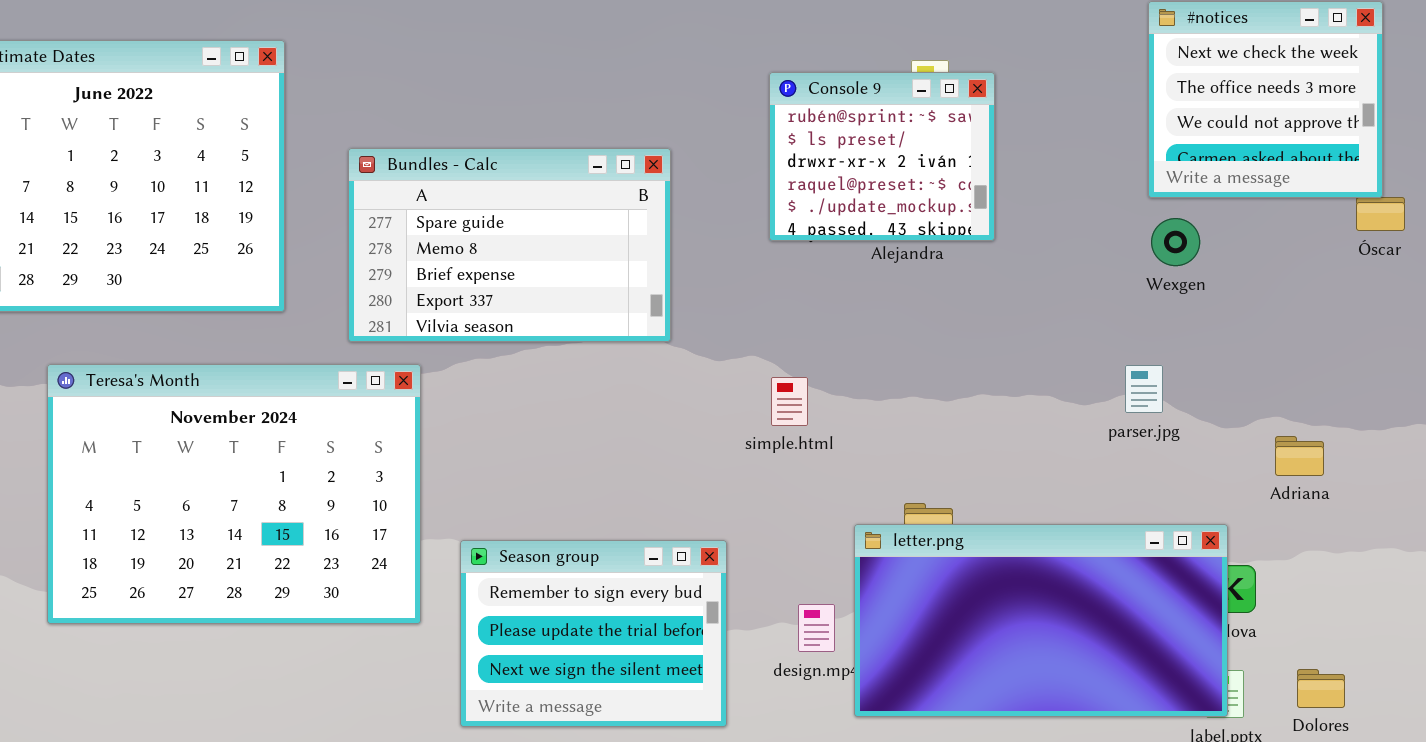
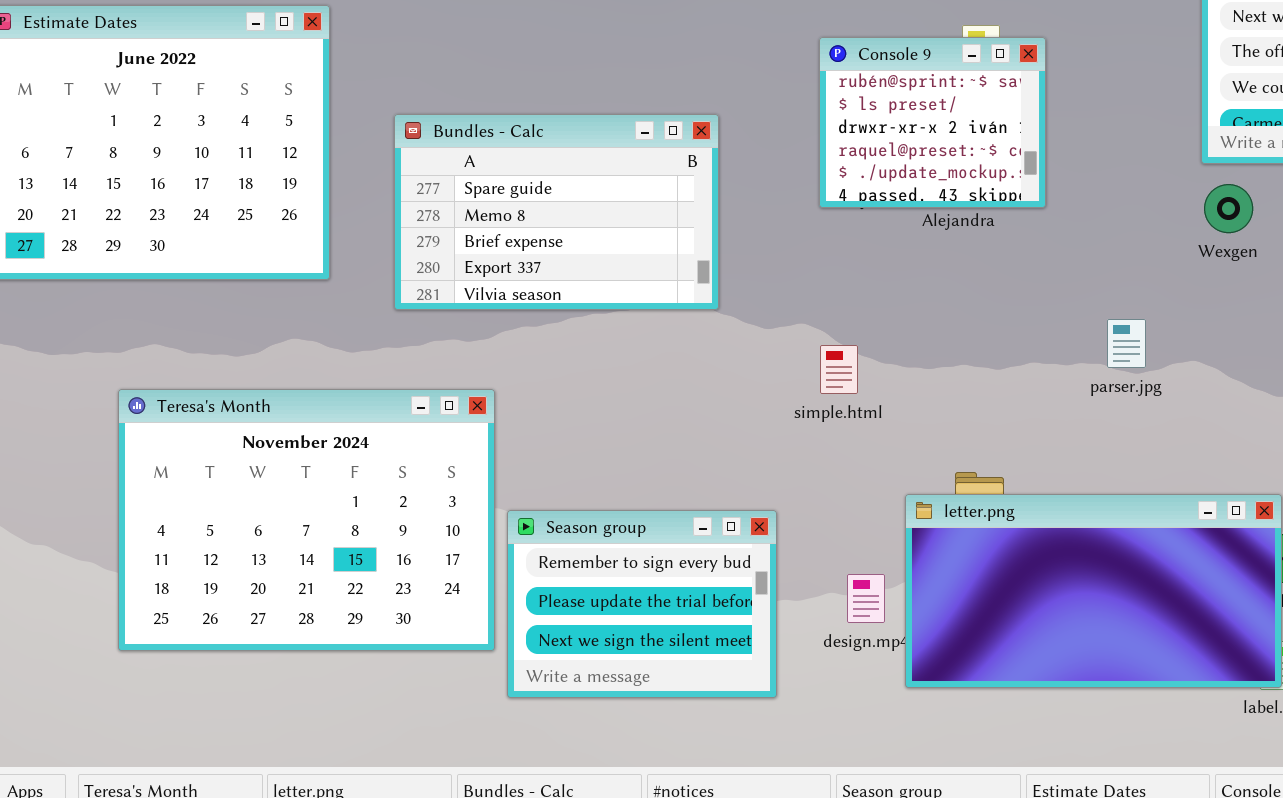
Teresa's Month: [47,364,421,624] -> [118,389,495,651], moved
parser.jpg: [1125,365,1163,413] -> [1107,319,1146,368], moved

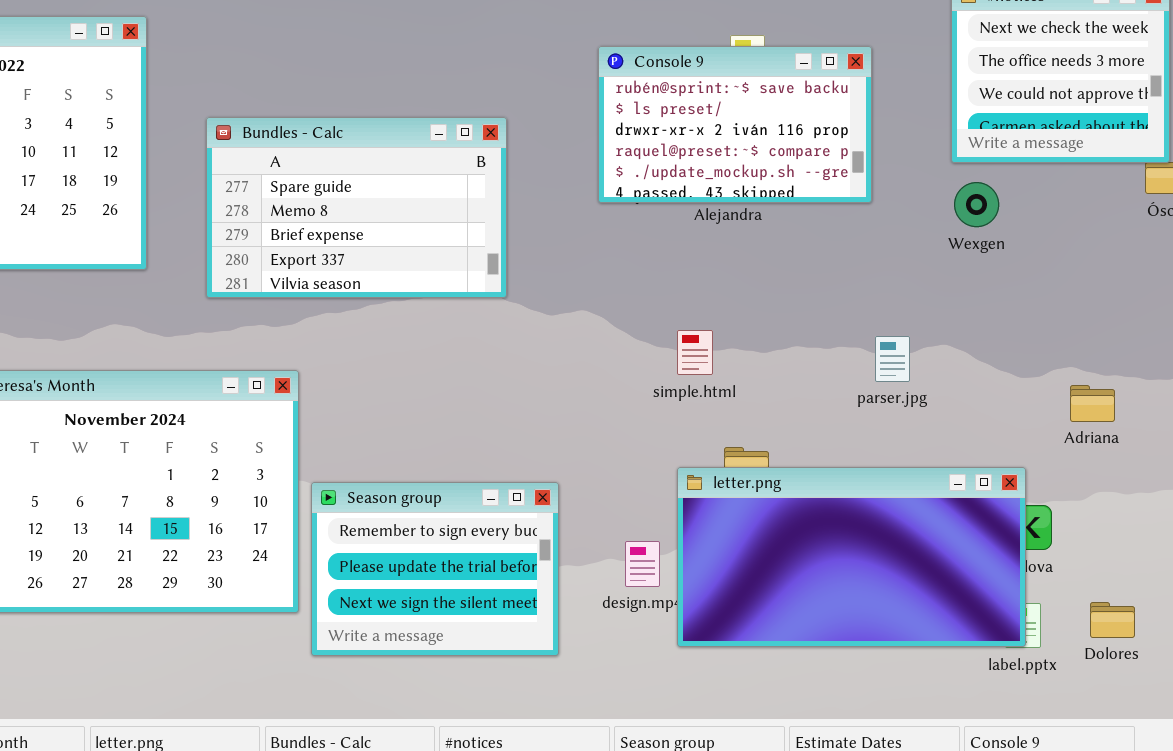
Console 9: [819,37,1046,208] -> [598,46,872,203], resized
parser.jpg: [1107,319,1146,368] -> [875,336,910,382], moved
simple.html: [820,345,858,394] -> [677,330,713,375], moved

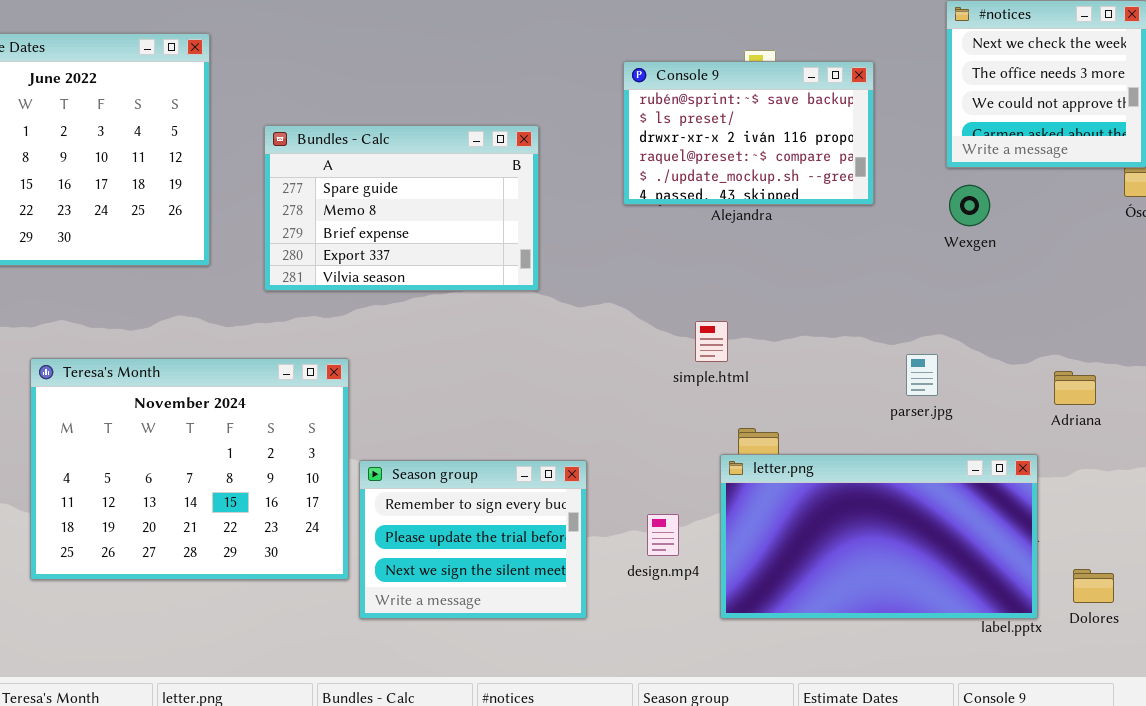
parser.jpg: [875,336,910,382] -> [906,354,938,396], moved
letter.png: [677,467,1026,647] -> [720,454,1038,619], moved

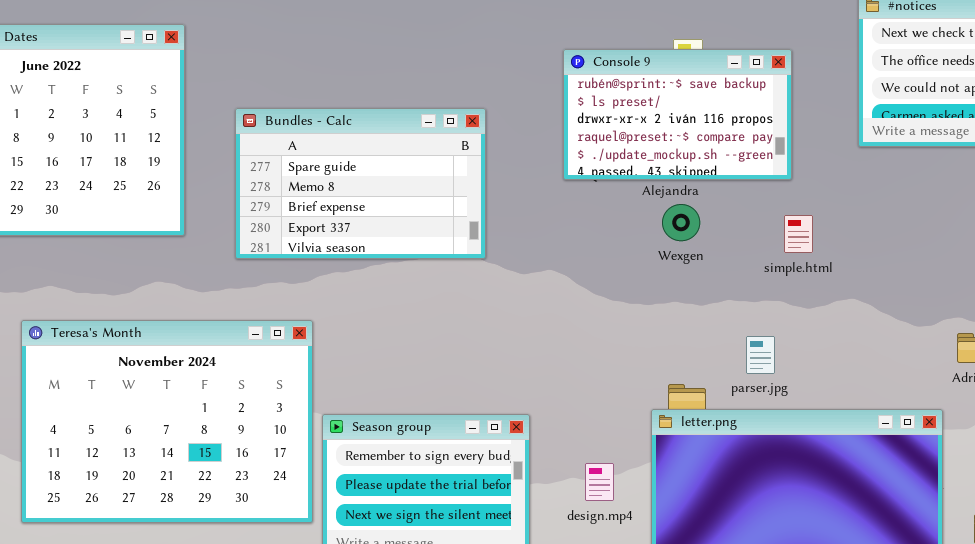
Wexgen: [949,185,990,226] -> [662,204,700,241], moved
simple.html: [695,321,728,362] -> [784,215,813,253], moved
parser.jpg: [906,354,938,396] -> [746,336,775,374], moved

